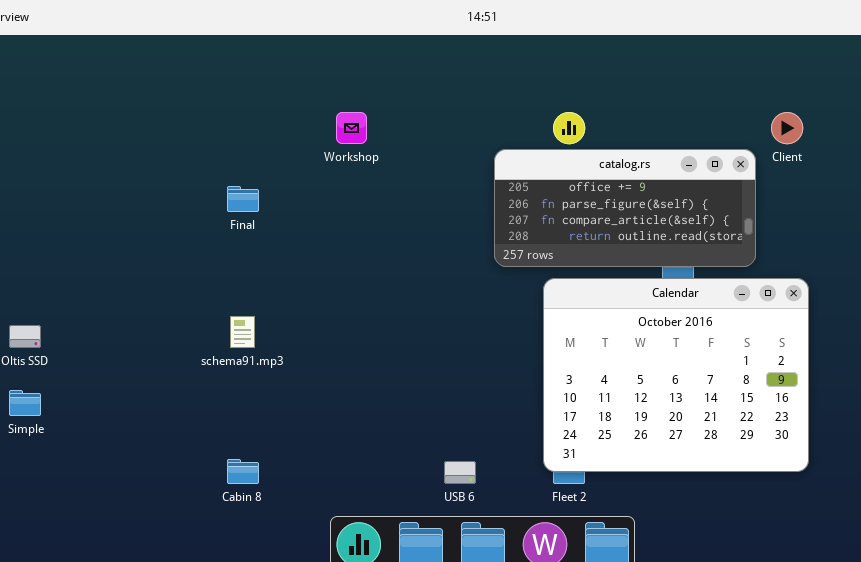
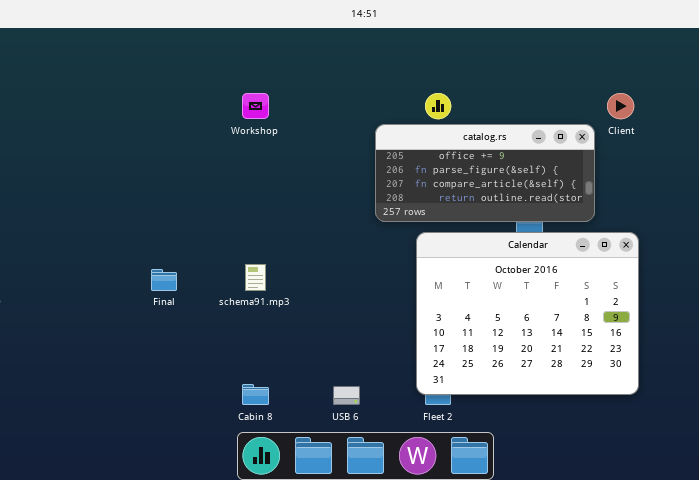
Final: [227,186,259,212] -> [151,269,177,291], moved
schema91.mp3: [230,316,255,348] -> [245,264,266,291], moved
Cabin 8: [227,459,259,484] -> [242,384,269,405], moved

